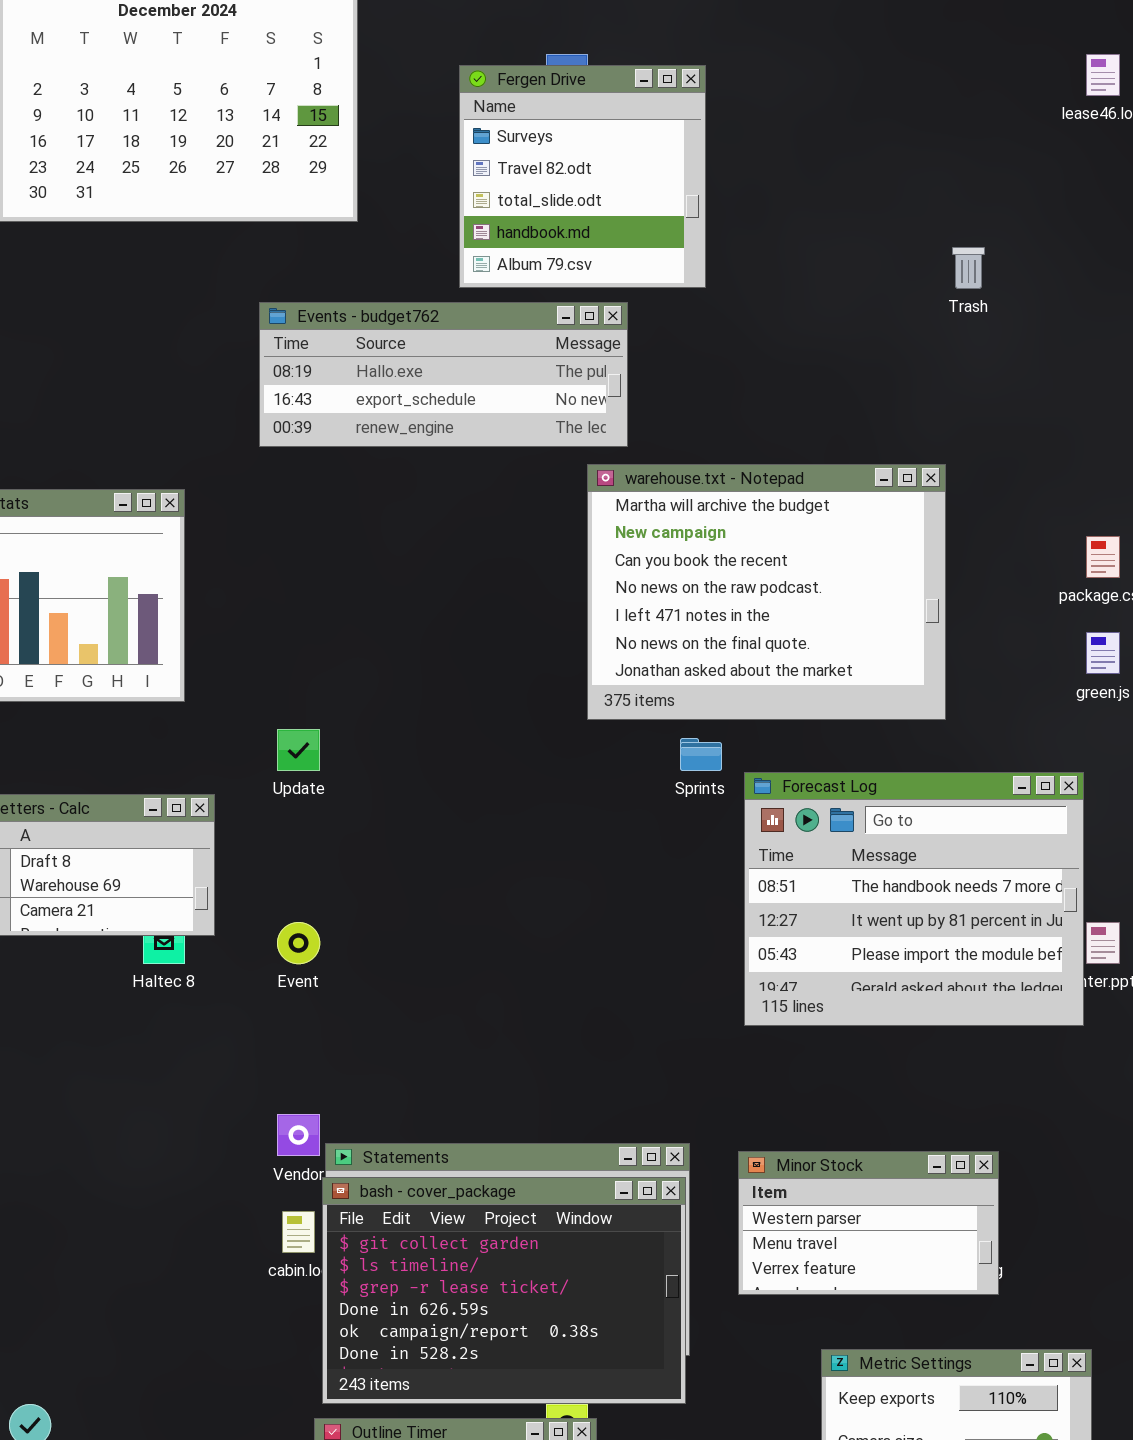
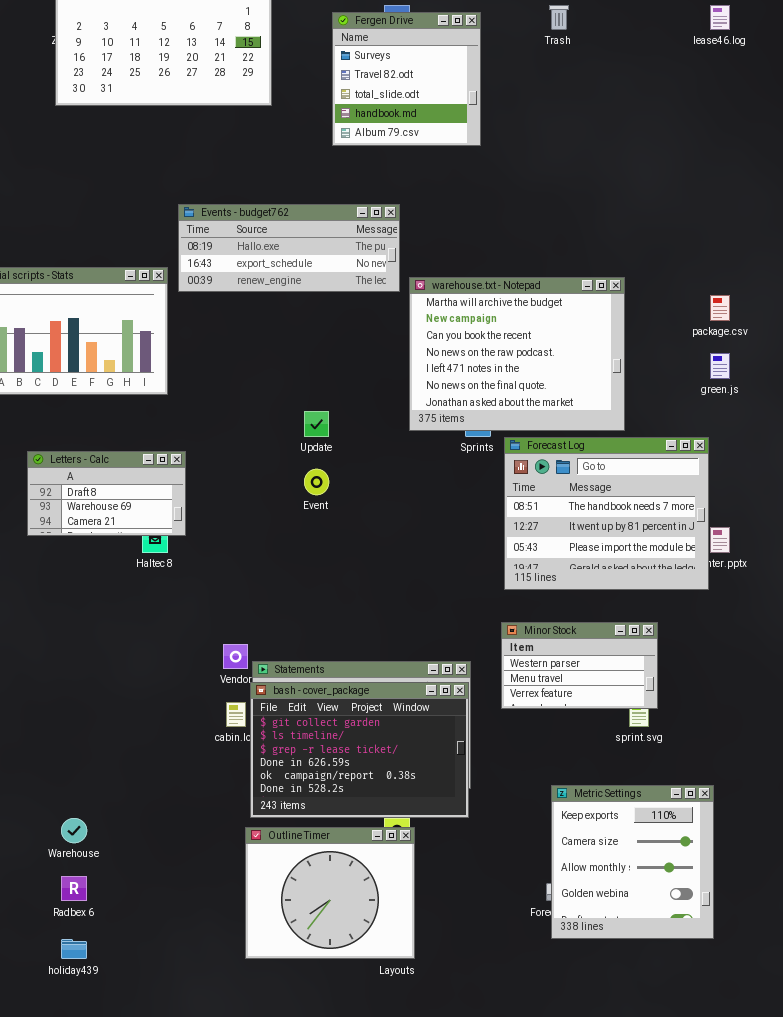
Trash: [952,247,985,289] -> [549,5,569,30], moved
Events - budget762: [259,302,628,447] -> [178,204,400,292], moved
warehouse.txt - Notepad: [587,464,946,720] -> [409,277,625,431], moved
Update: [277,729,320,771] -> [304,411,329,437], moved
Event: [277,922,320,964] -> [304,469,329,495], moved
Minor Stock: [738,1151,999,1295] -> [501,622,658,709], moved

